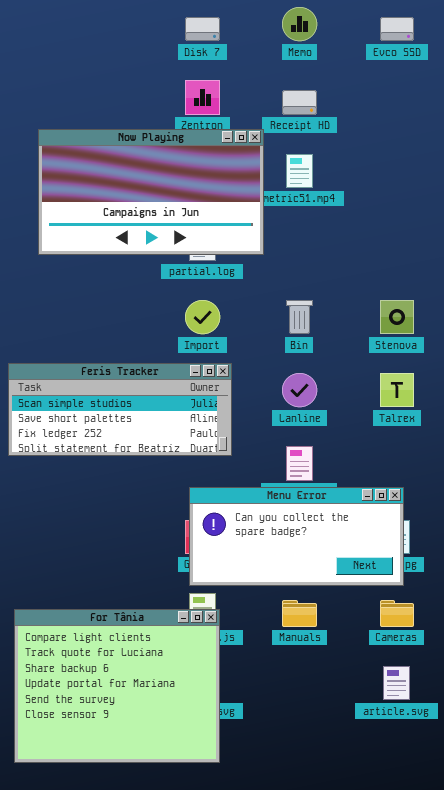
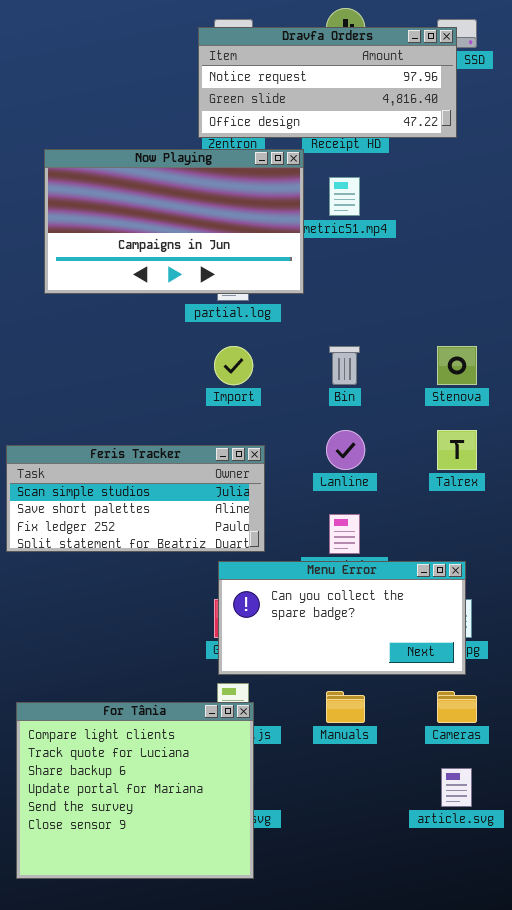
Dravfa Orders: none -> [198,27,457,138], opened
Feris Tracker: [8,363,232,456] -> [6,445,265,552], moved

